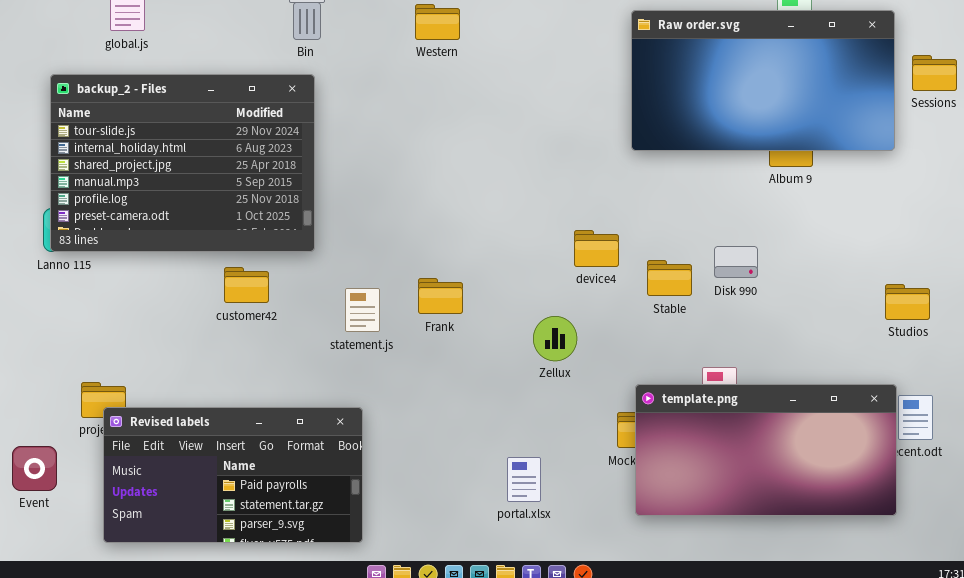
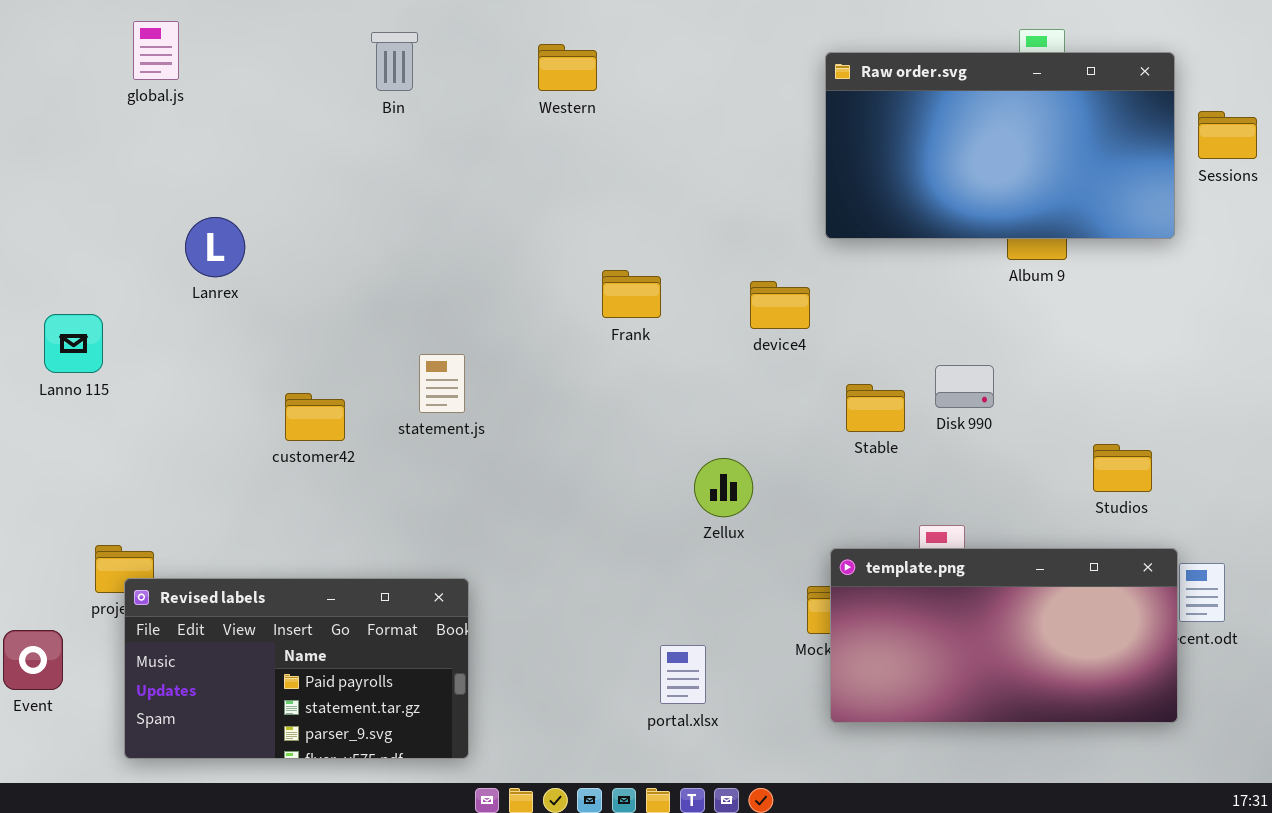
backup_2 - Files: [50,74,315,252] -> none, closed
device4: [574,230,619,267] -> [750,281,810,329], moved
Frank: [418,278,463,314] -> [602,270,661,318], moved
Studios: [885,284,930,320] -> [1093,444,1152,492], moved
statement.js: [345,288,380,332] -> [419,354,465,413], moved

